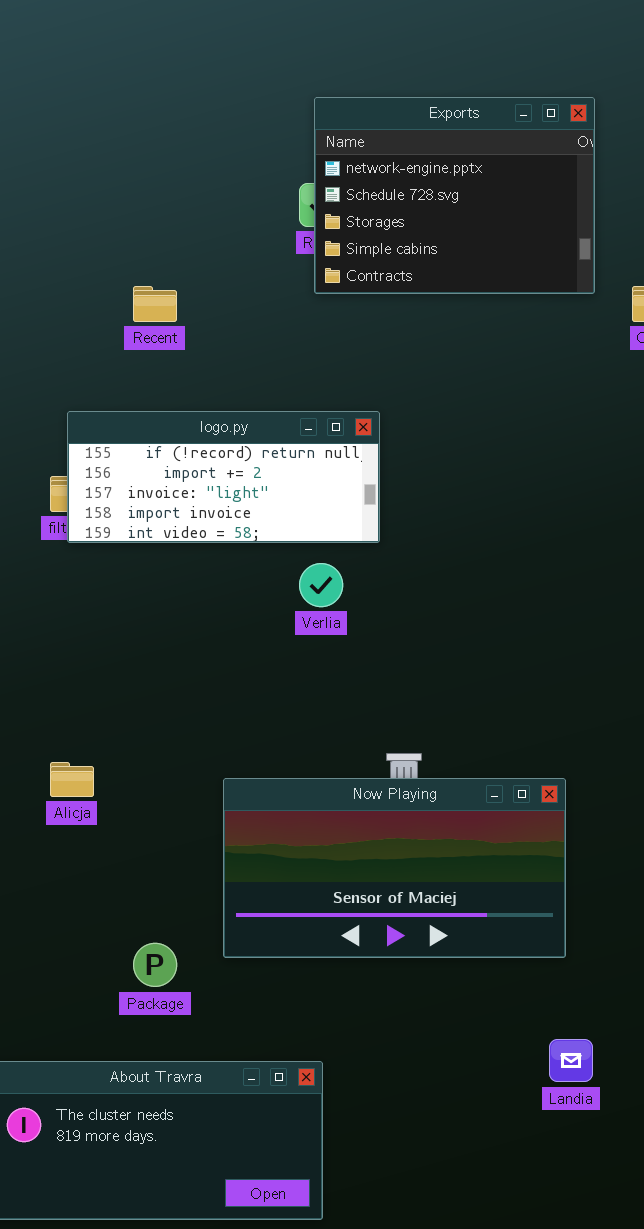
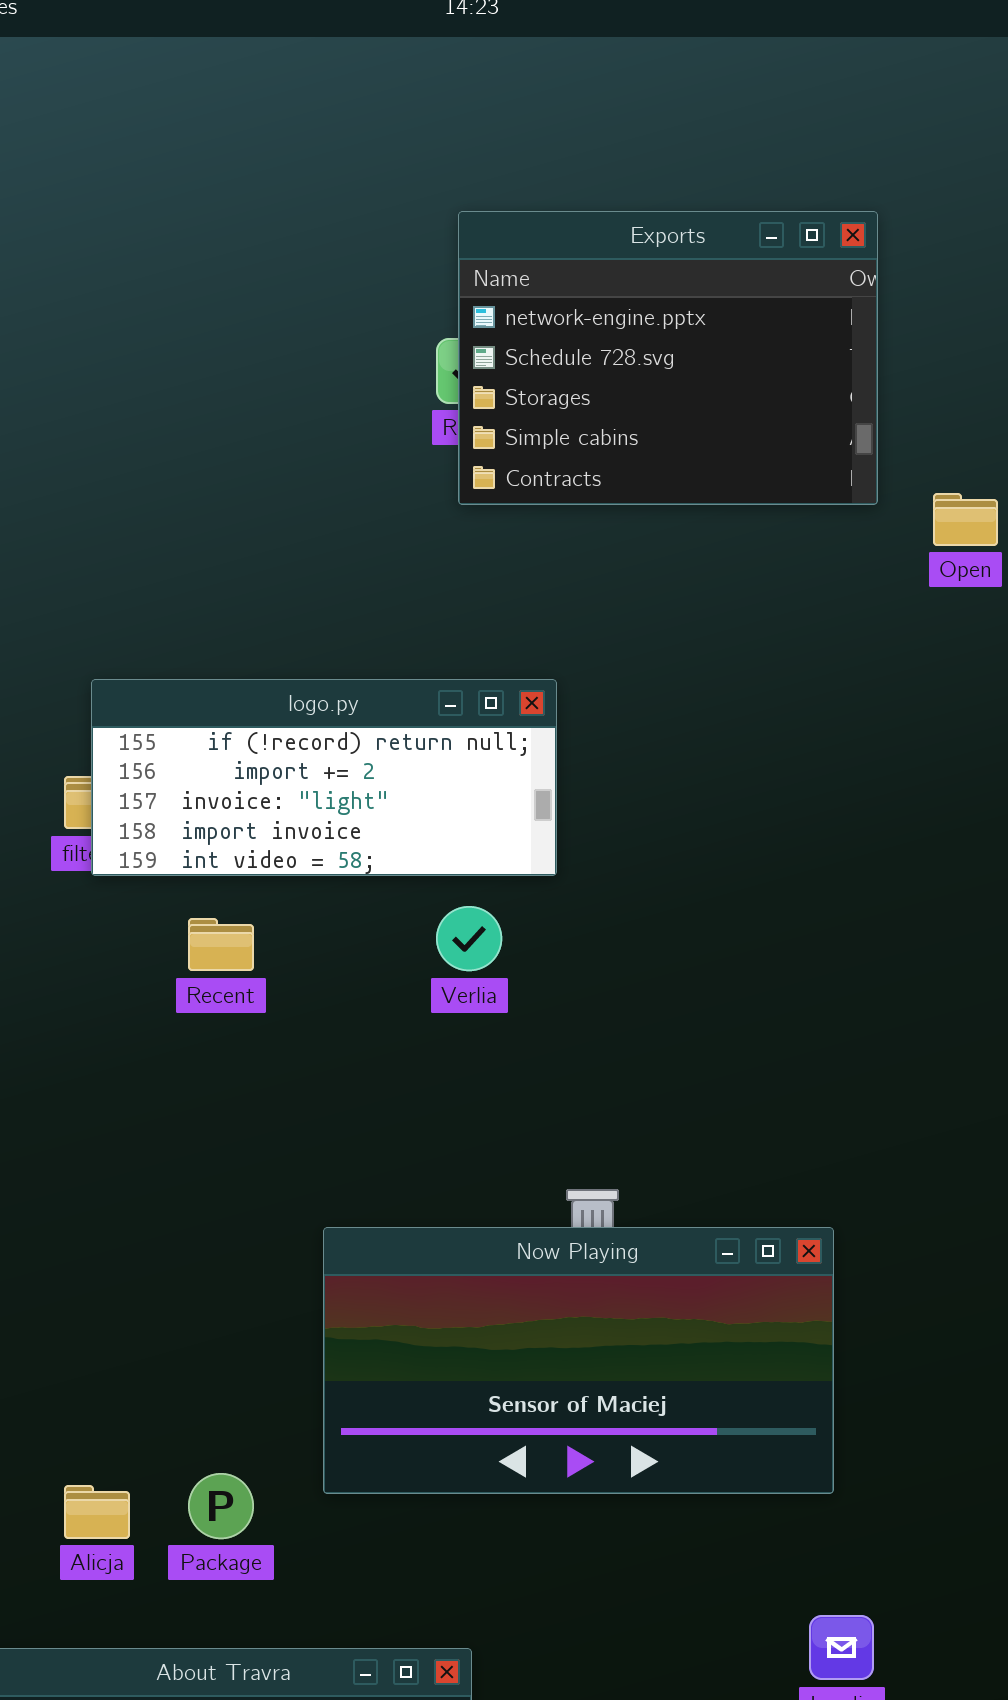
Recent: [133,286,177,322] -> [188,918,254,971], moved
Alicja: [50,762,94,797] -> [64,1485,130,1539], moved

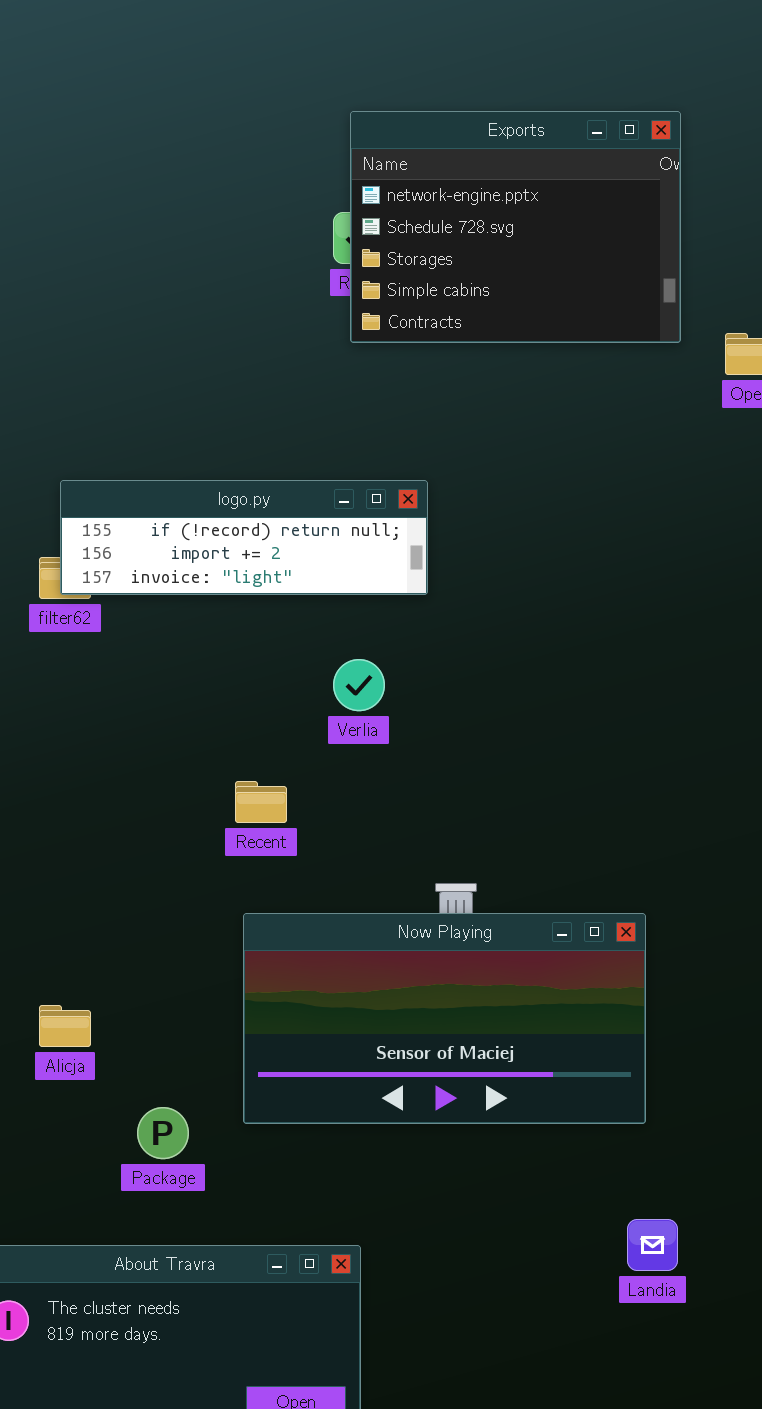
logo.py: [91,679,557,876] -> [60,480,428,595], resized
Recent: [188,918,254,971] -> [235,781,287,823], moved
Alicja: [64,1485,130,1539] -> [39,1005,91,1047], moved

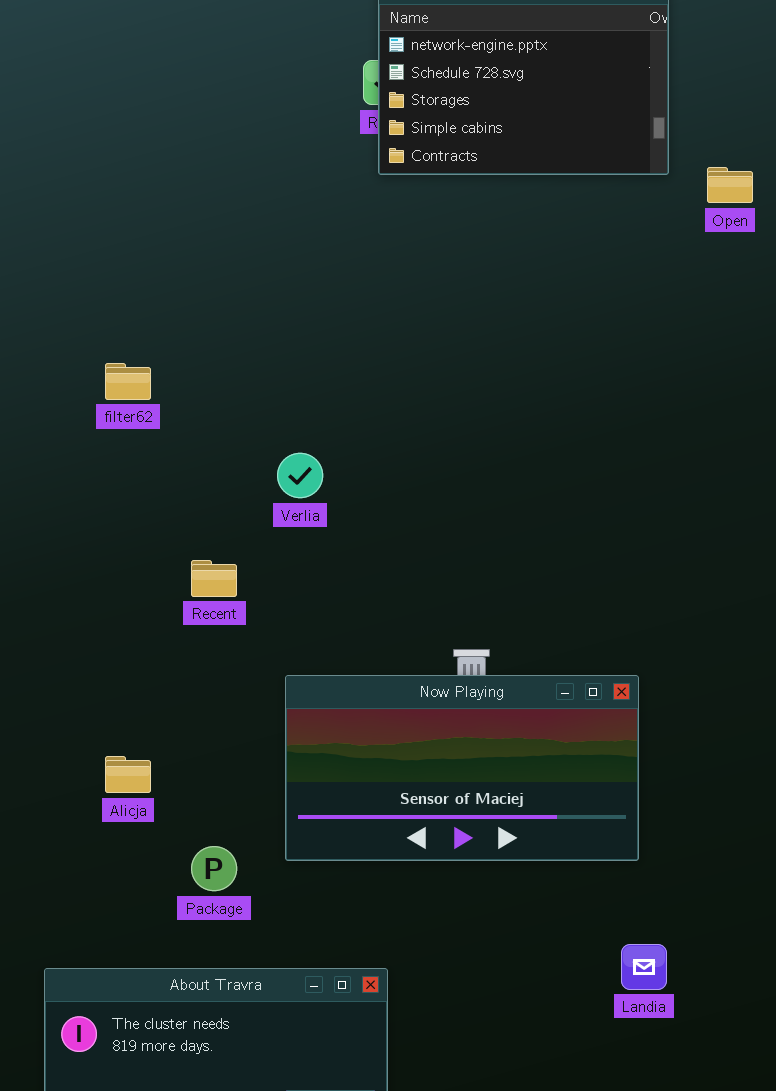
logo.py: [60,480,428,595] -> none, closed
Verlia: [333,659,385,711] -> [277,453,323,498], moved
Recent: [235,781,287,823] -> [191,560,237,597], moved

